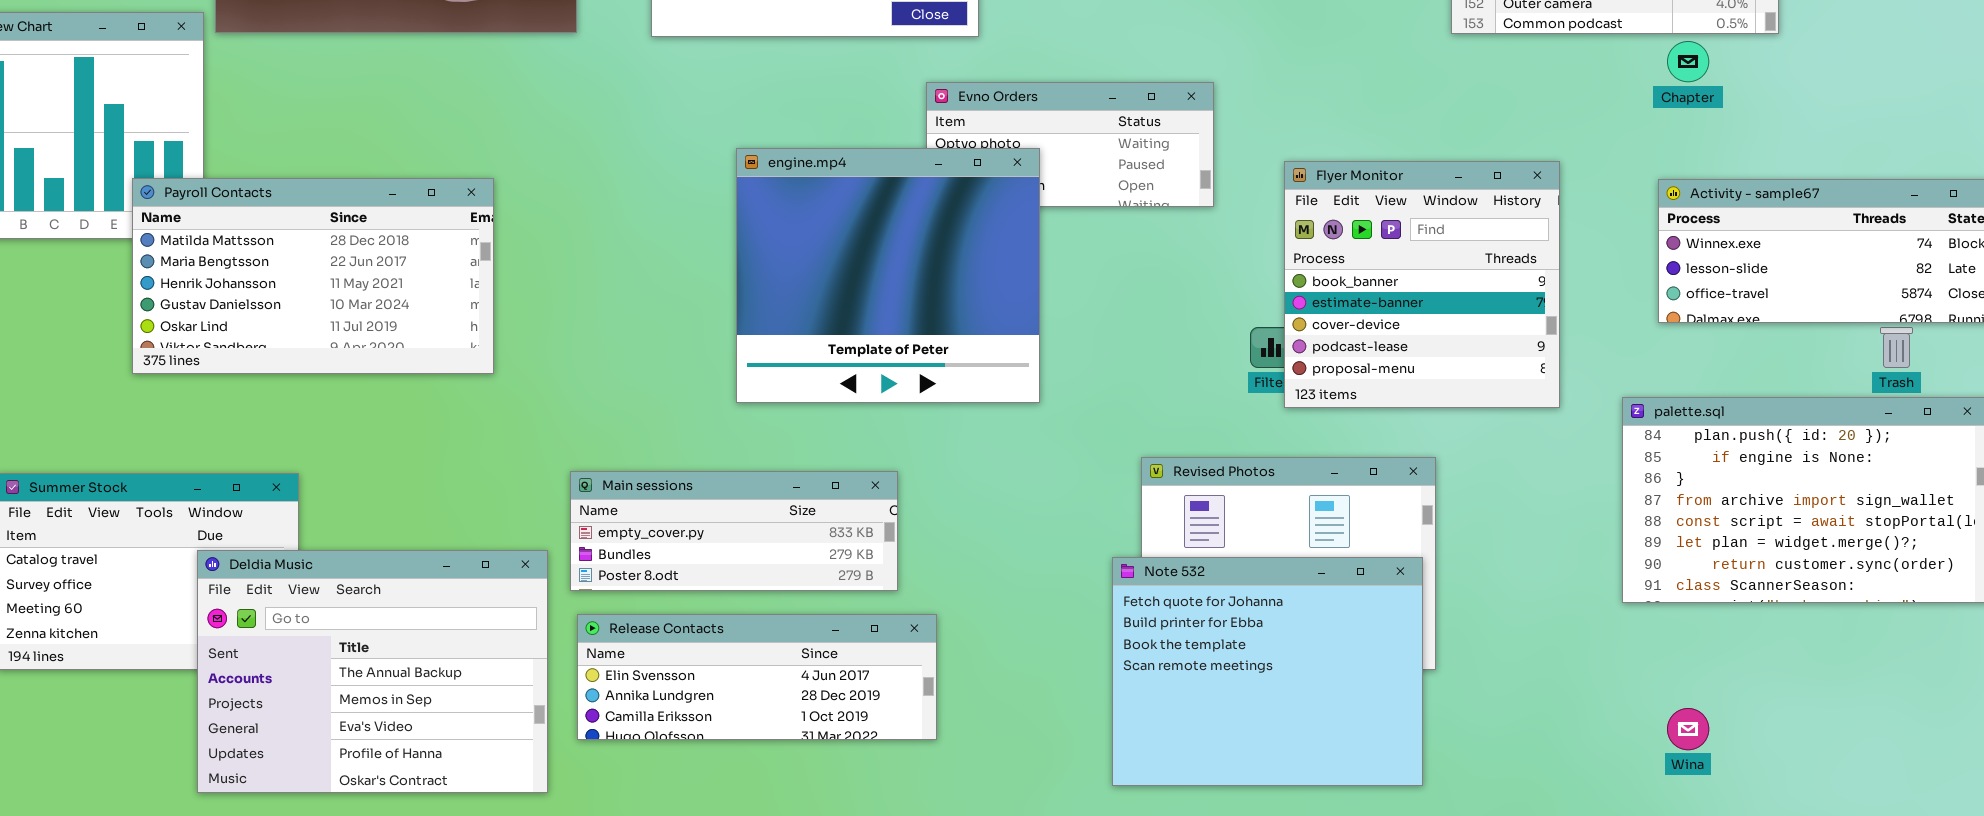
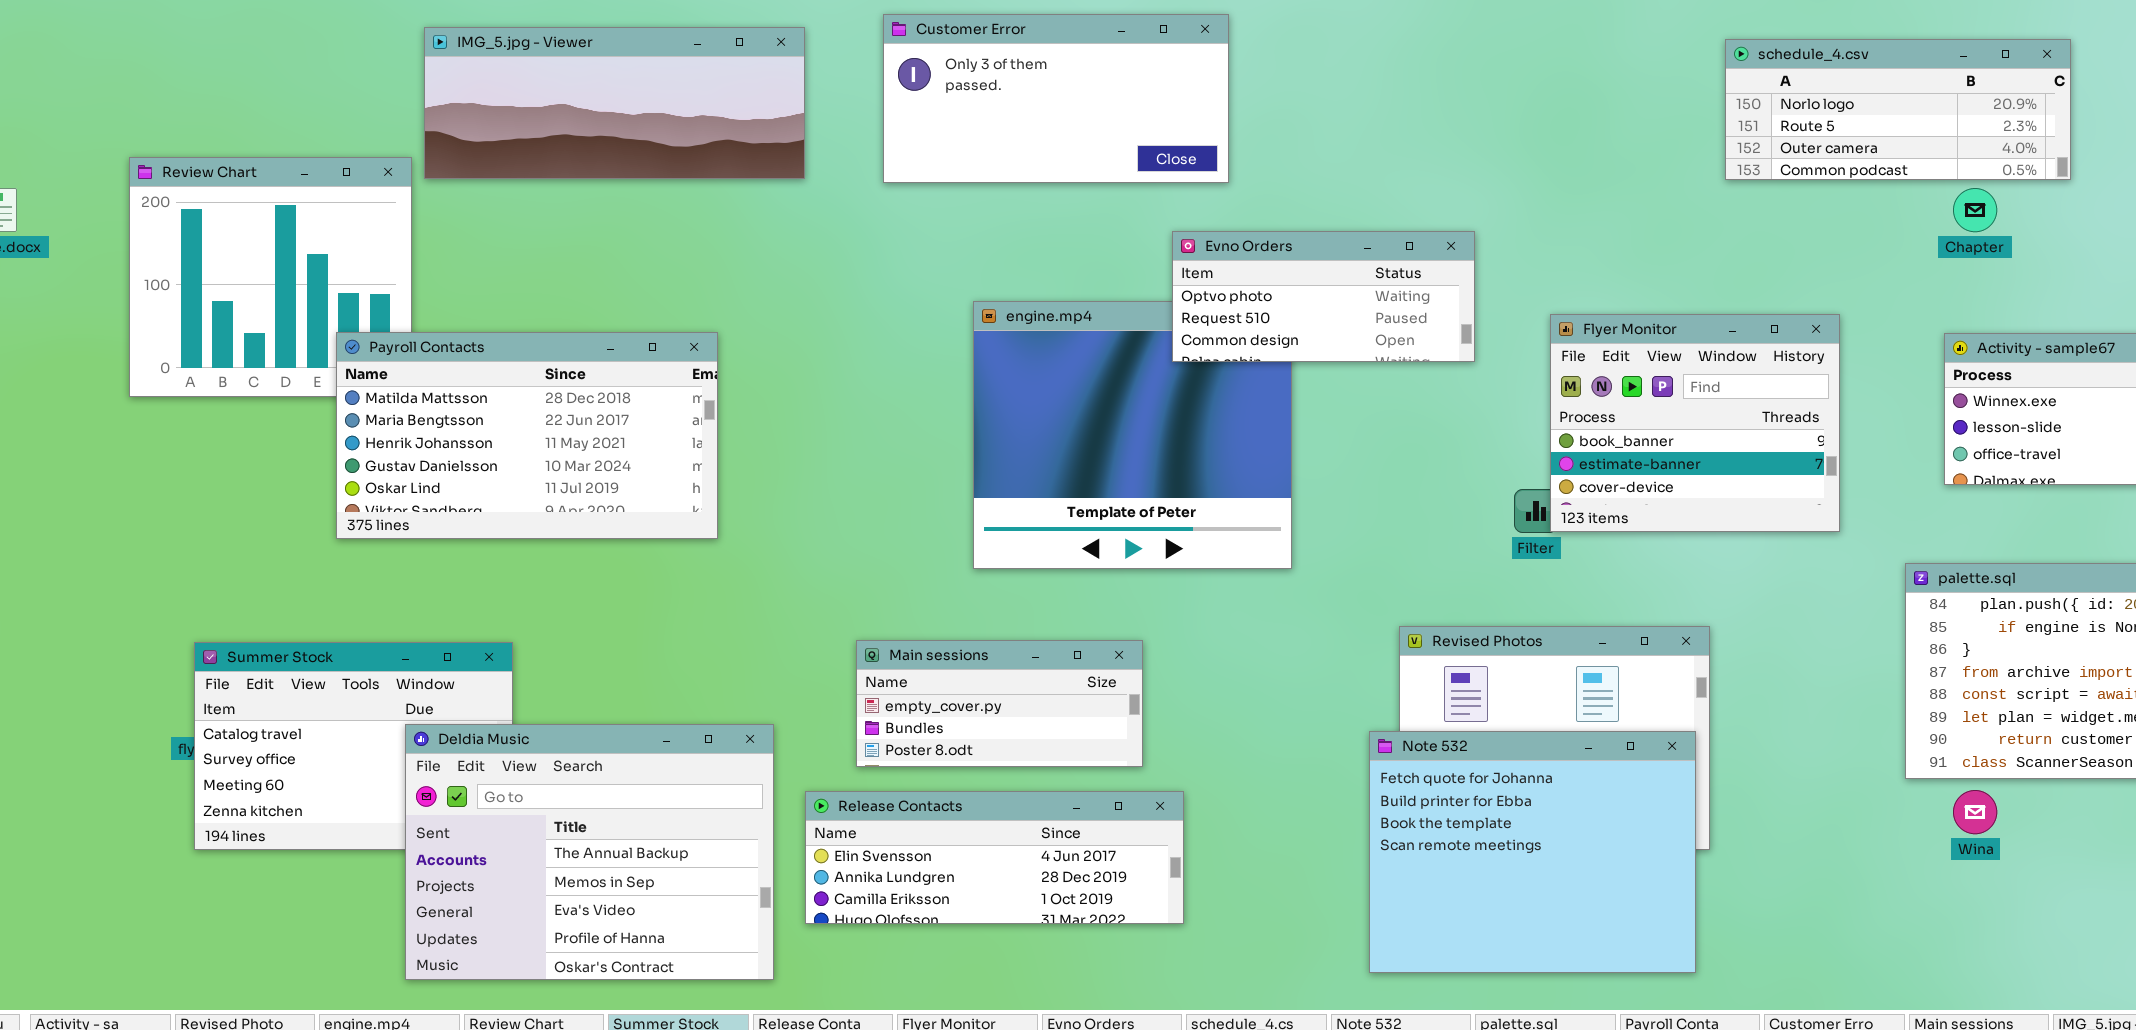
Evno Orders: [926,82,1214,207] -> [1172,231,1475,362], raised
Flyer Monitor: [1284,161,1560,408] -> [1550,314,1840,532], resized
Main sessions: [570,471,898,591] -> [856,640,1143,767], resized
Wina: [1667,708,1709,750] -> [1953,790,1997,834], moved

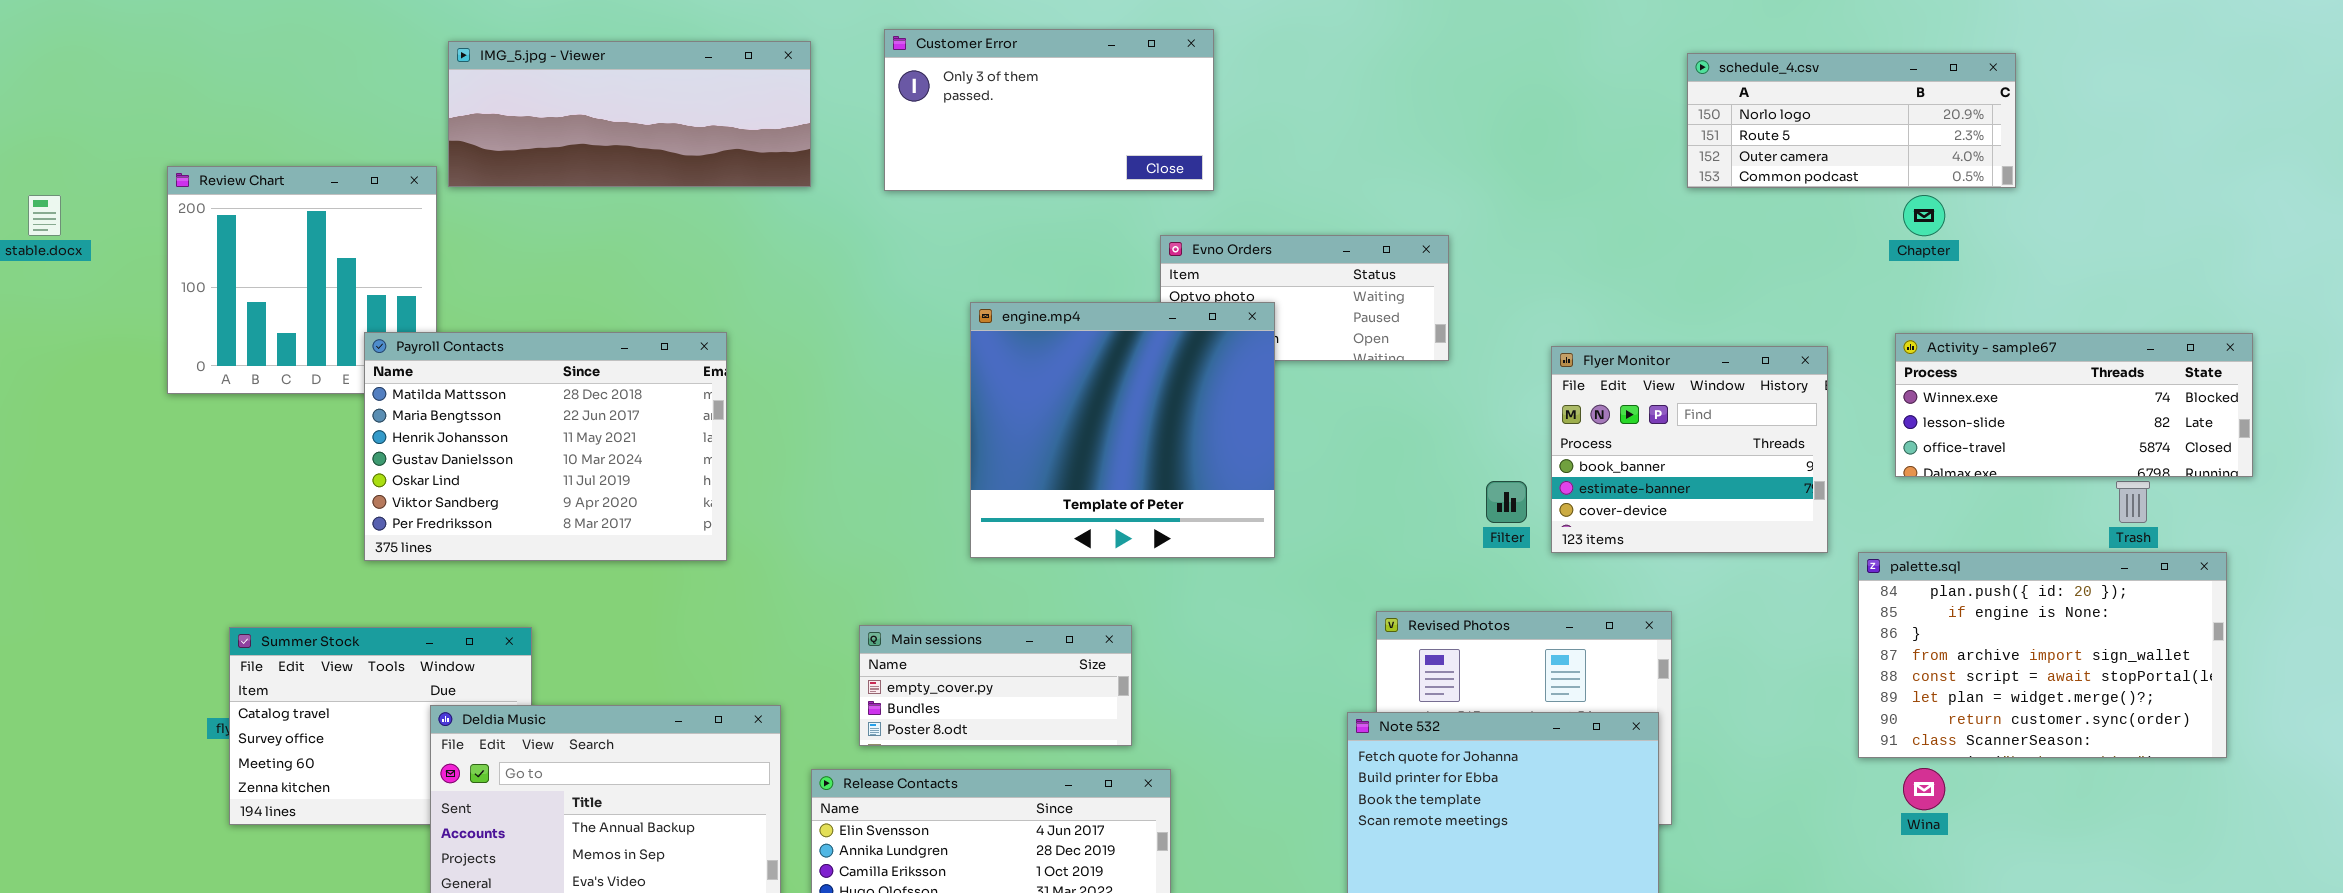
engine.mp4: [973,301,1292,569] -> [970,302,1275,558], raised
Flyer Monitor: [1550,314,1840,532] -> [1551,346,1828,553], moved
Payroll Contacts: [336,332,718,539] -> [364,332,727,561], resized

